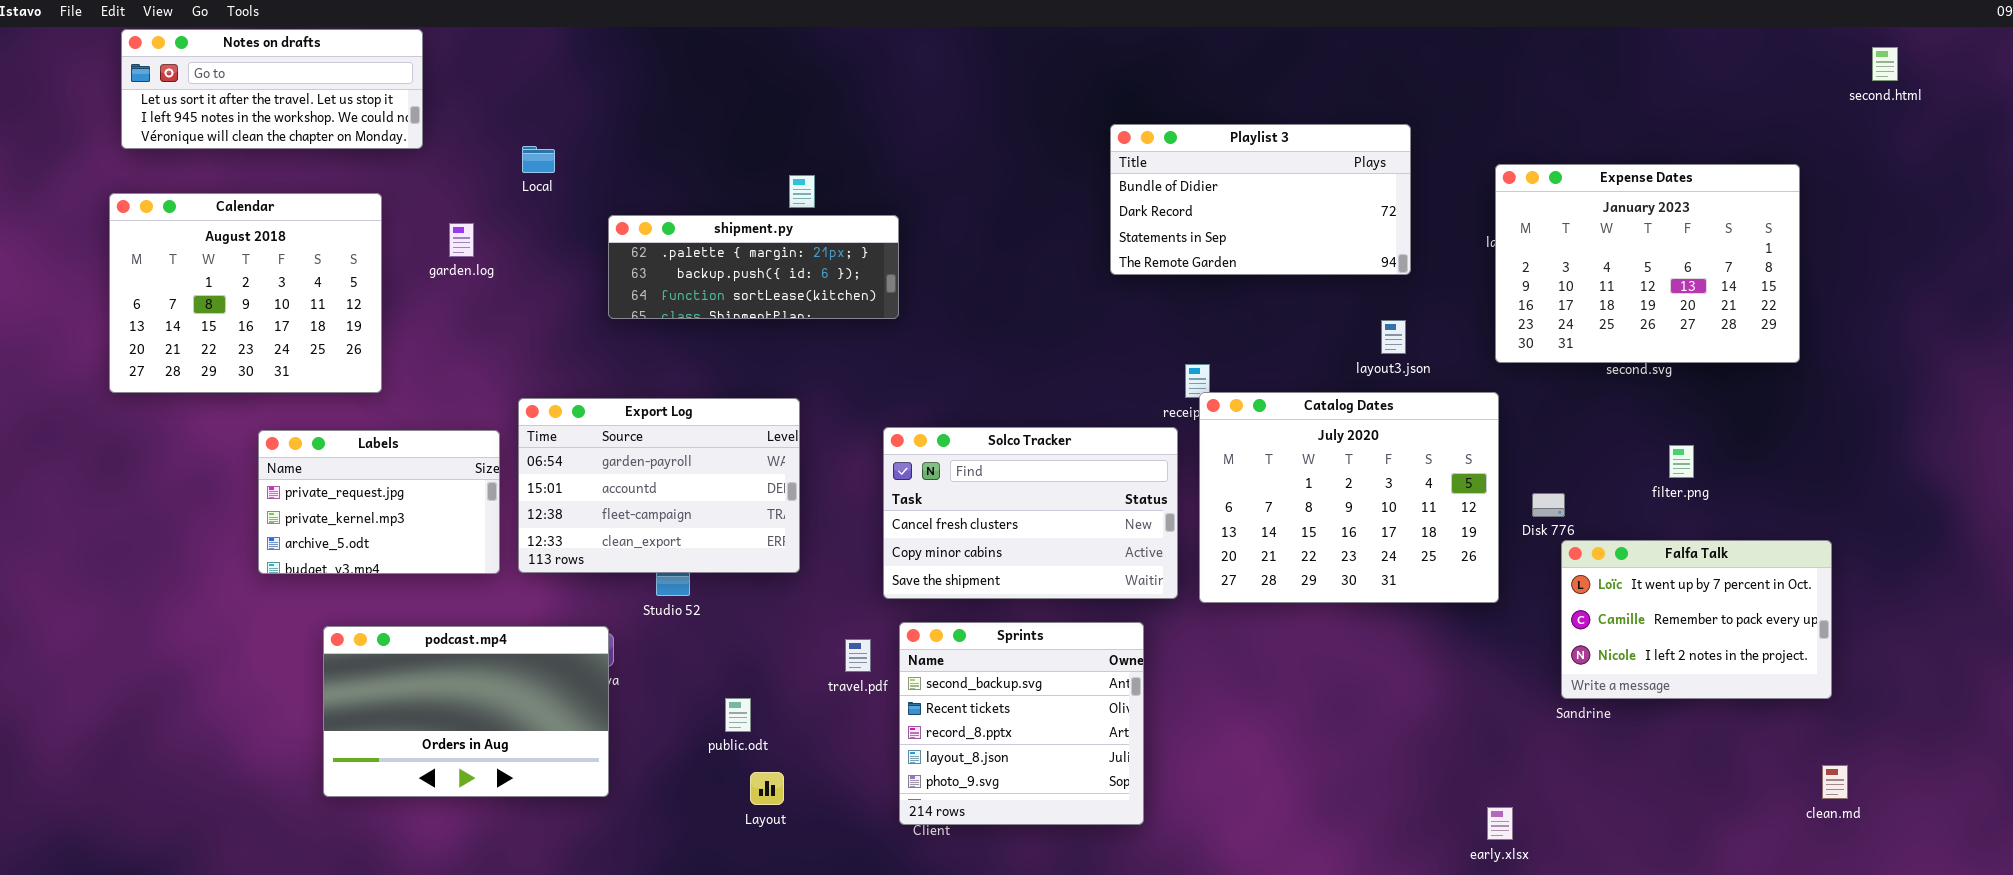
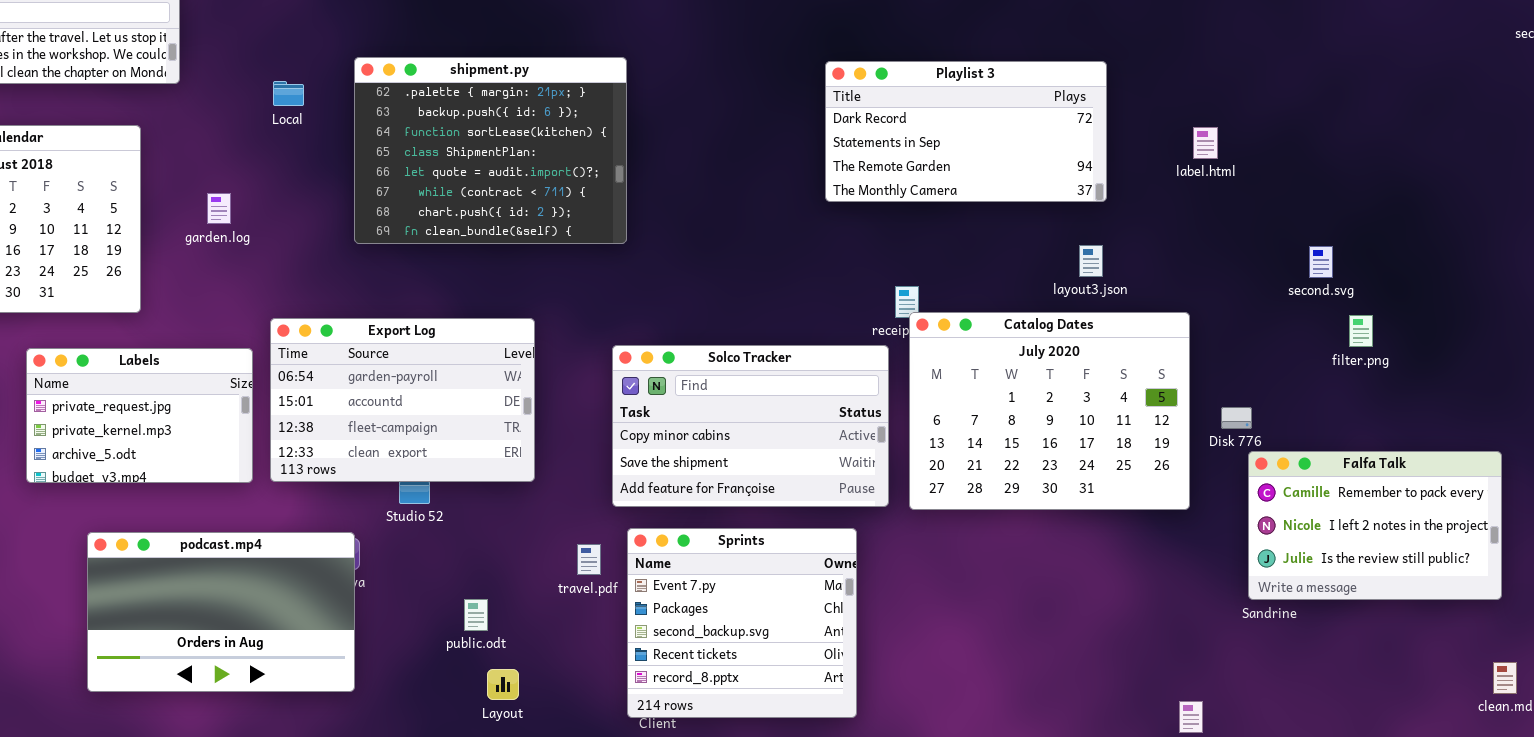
Playlist 3: [1110,124,1411,275] -> [825,61,1107,202], scrolled down 1 row
Expense Dates: [1495,164,1800,363] -> none, closed
shipment.py: [608,215,899,319] -> [354,57,627,244], resized
garden.log: [449,223,474,257] -> [207,193,231,224], moved
Solco Tracker: [883,427,1178,599] -> [612,345,889,507], scrolled down 1 row
filter.png: [1669,445,1694,478] -> [1349,315,1373,347], moved
Falfa Talk: [1561,540,1832,699] -> [1248,451,1502,600], scrolled down 1 row
Sprints: [899,622,1144,825] -> [627,528,857,718], scrolled up 2 rows

